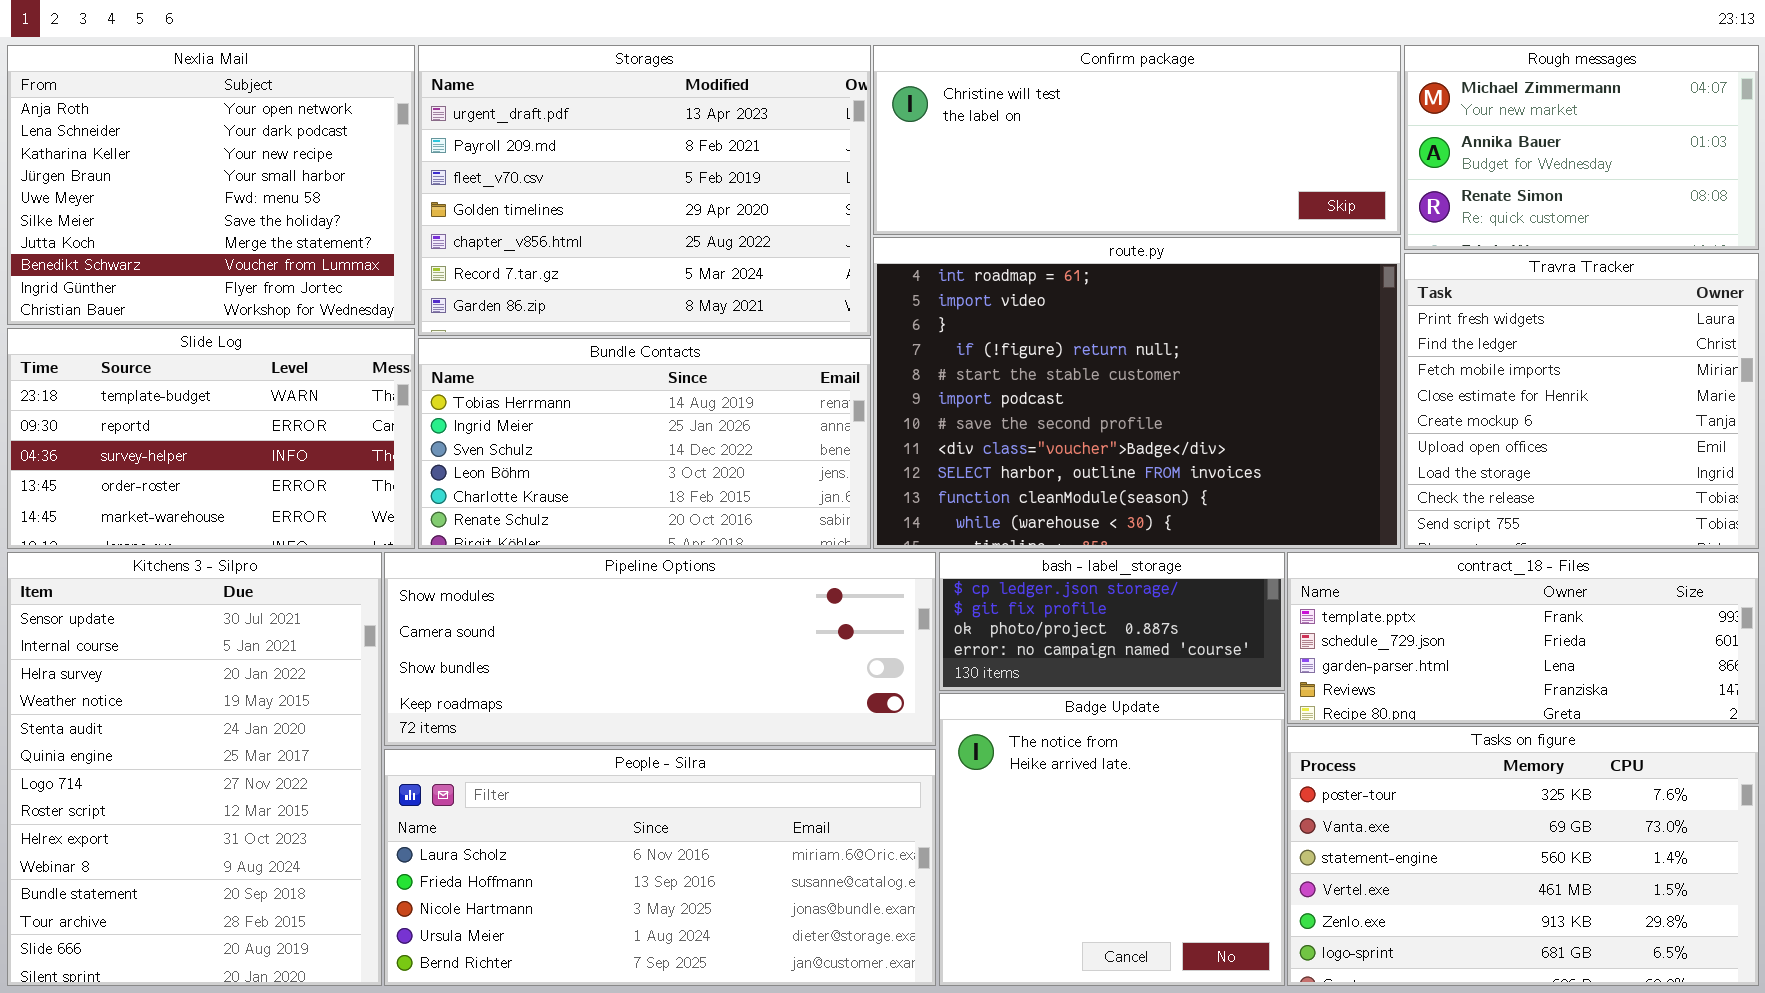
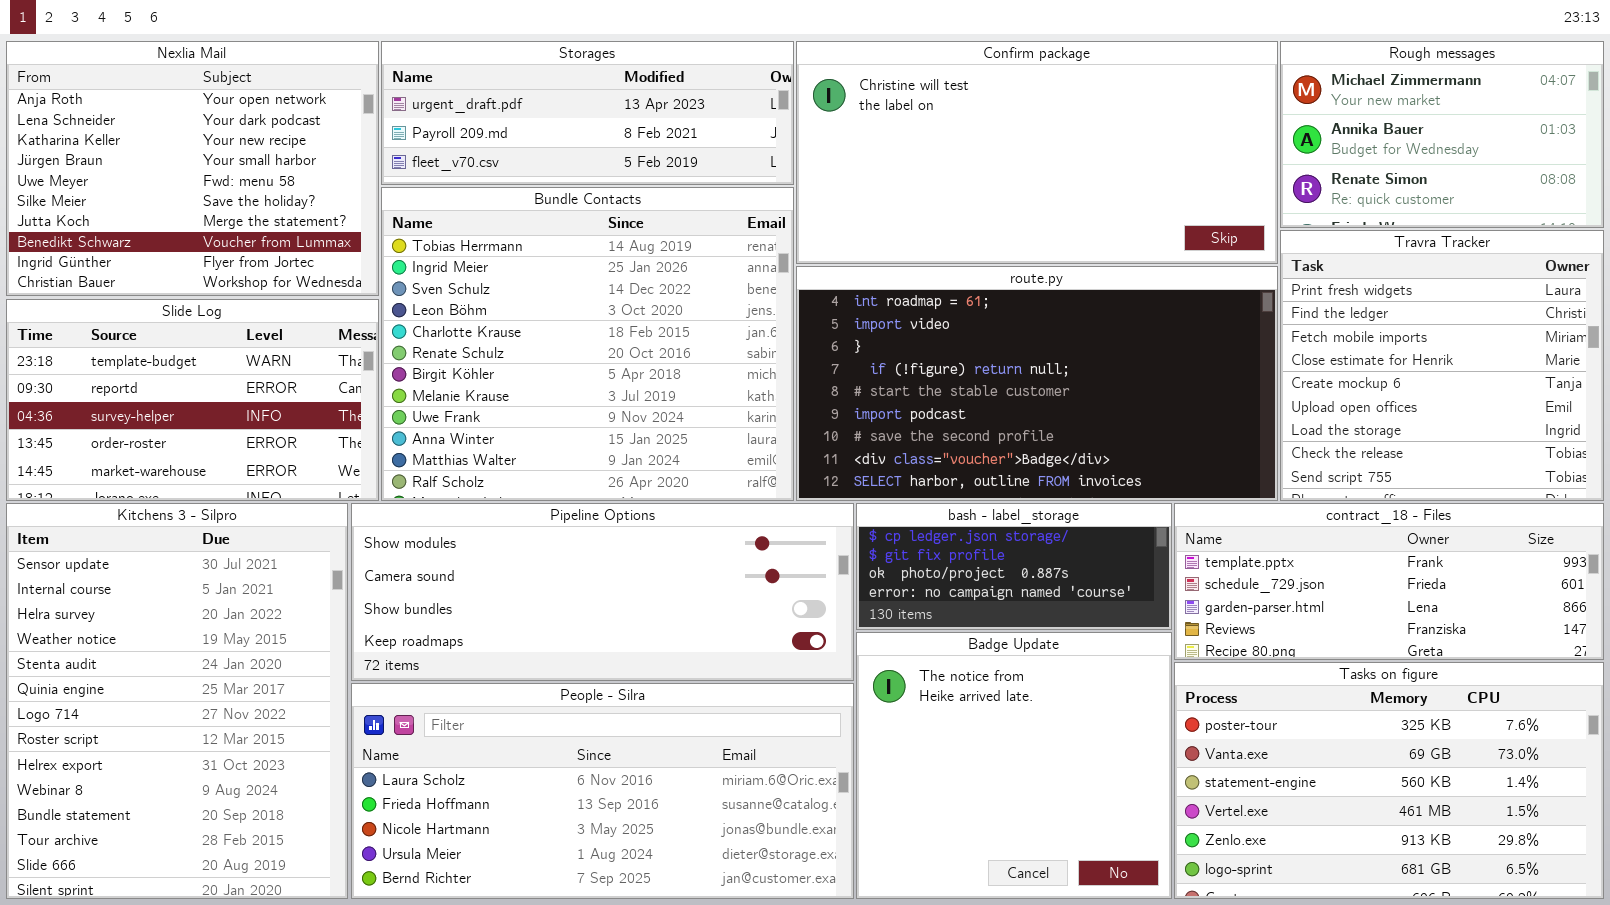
Storages: [418,45,871,336] -> [381,41,794,185], resized
Confirm package: [873,45,1401,235] -> [796,41,1278,264], resized
route.py: [873,237,1401,549] -> [796,266,1278,501], resized
Bundle Contacts: [418,338,871,549] -> [381,187,794,501], resized

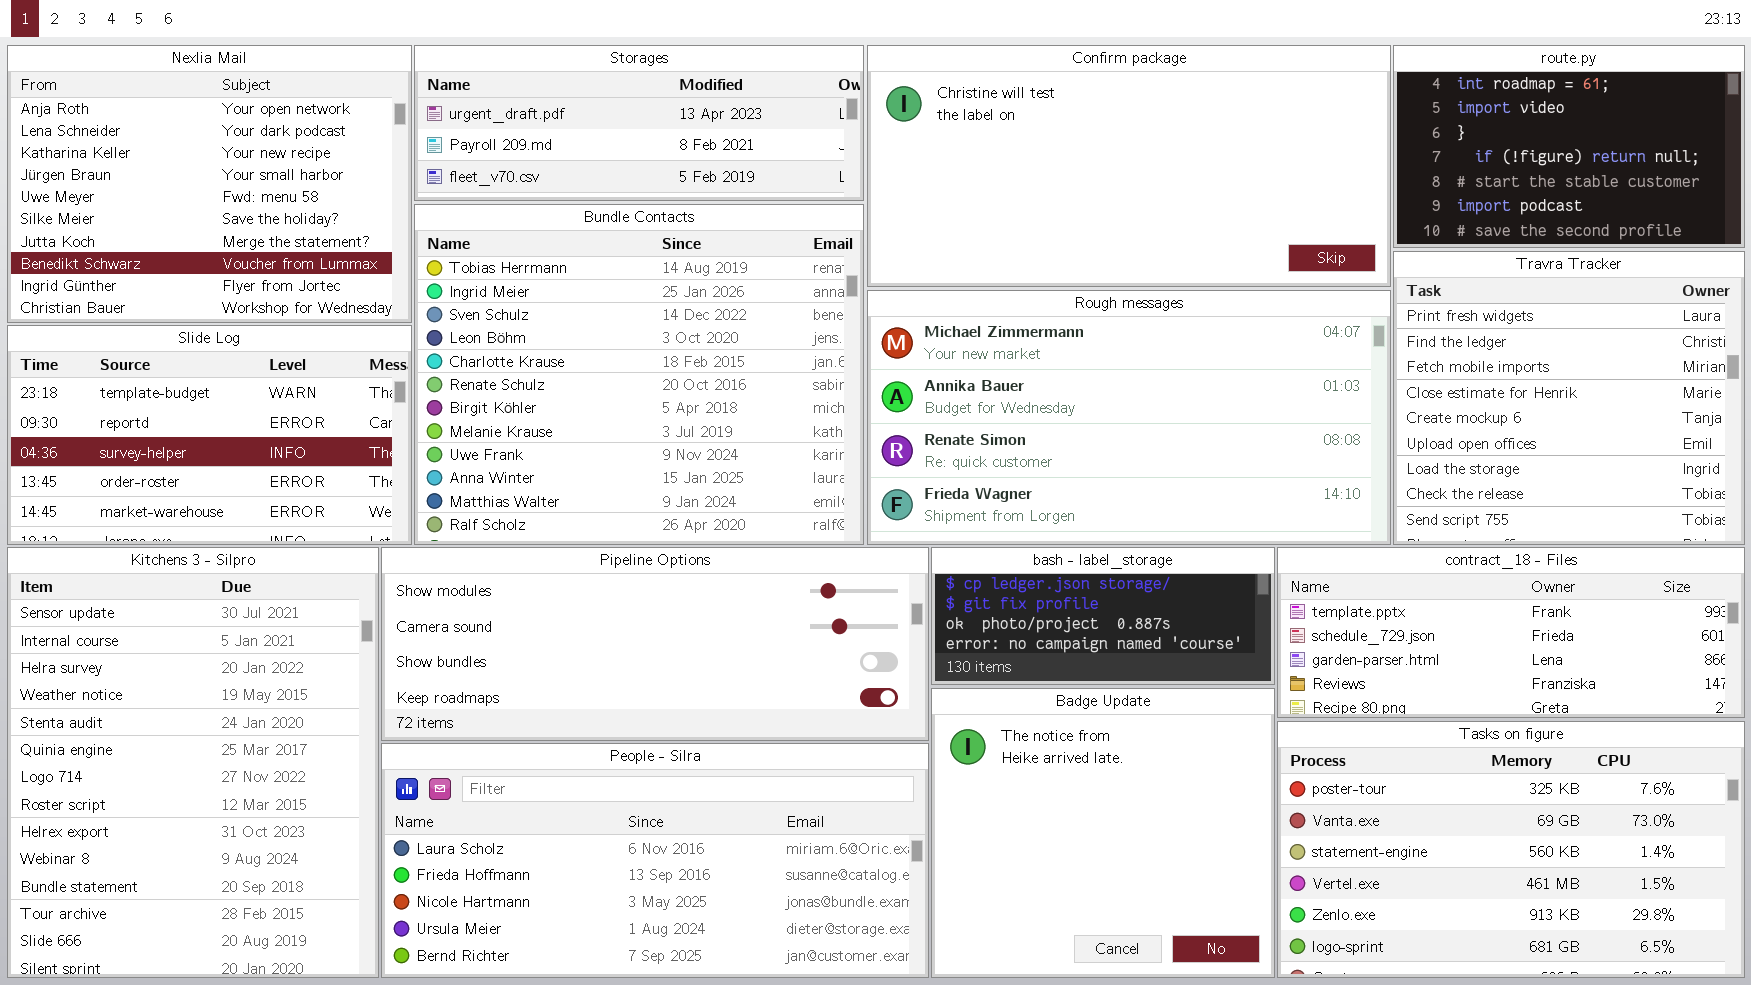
Rough messages: [1280,41,1604,228] -> [867,290,1391,545], moved, resized
route.py: [796,266,1278,501] -> [1393,45,1745,248], moved, resized

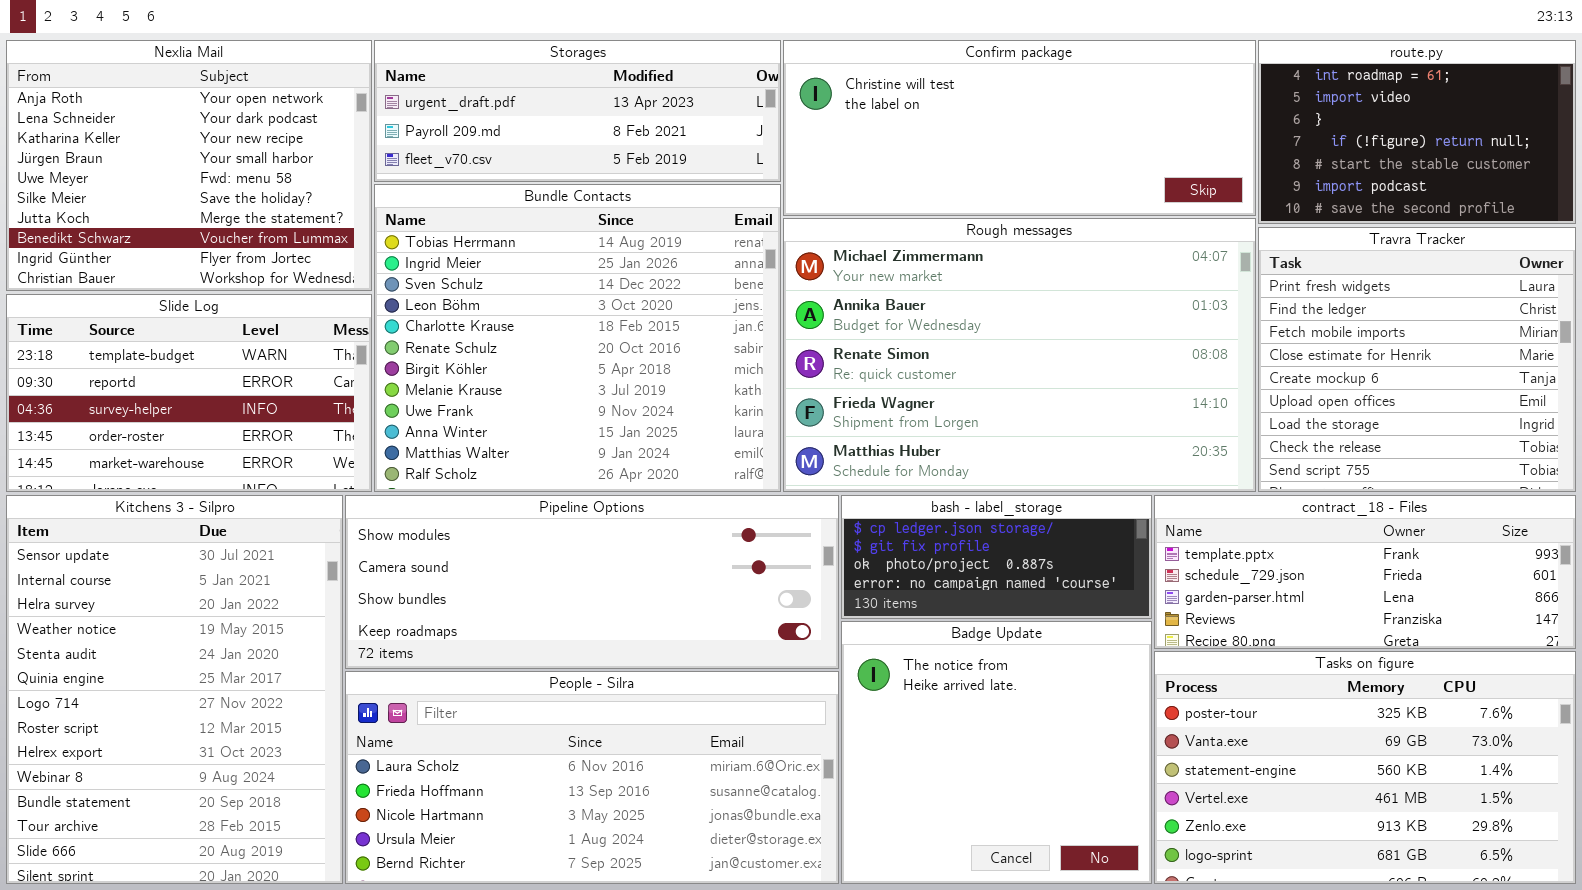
Confirm package: [867,45,1391,287] -> [783,40,1256,216], resized
Rough messages: [867,290,1391,545] -> [783,218,1256,492], resized

